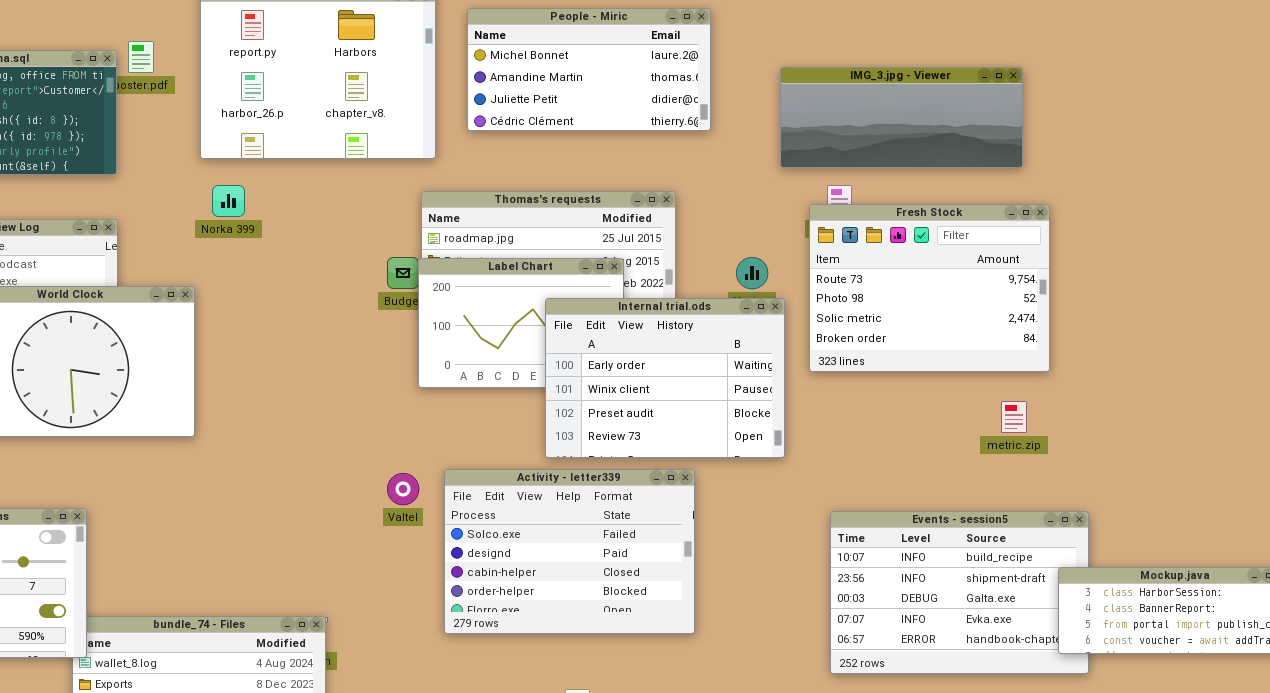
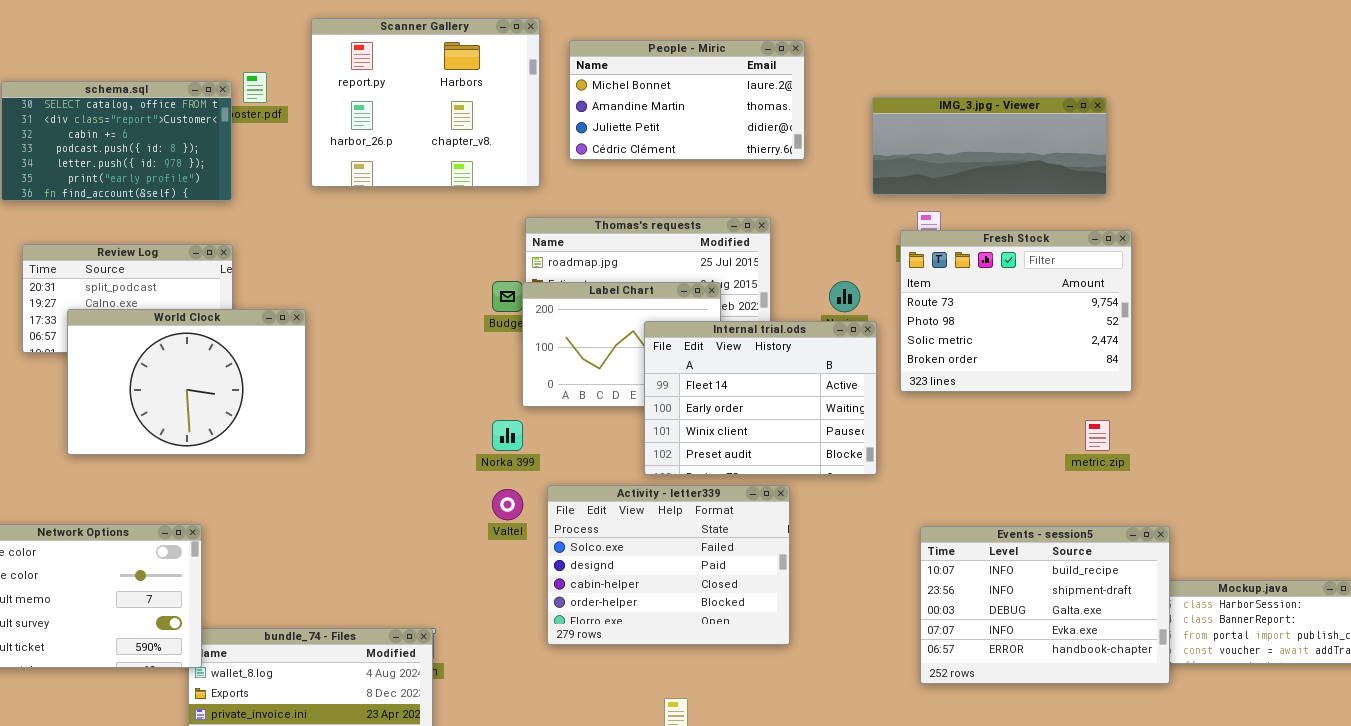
Norka 399: [212,185,245,217] -> [492,420,523,451], moved
Internal trial.ods: [545,298,785,458] -> [644,321,877,475], scrolled up 1 row
Events - session5: [830,511,1089,674] -> [920,526,1170,684], raised

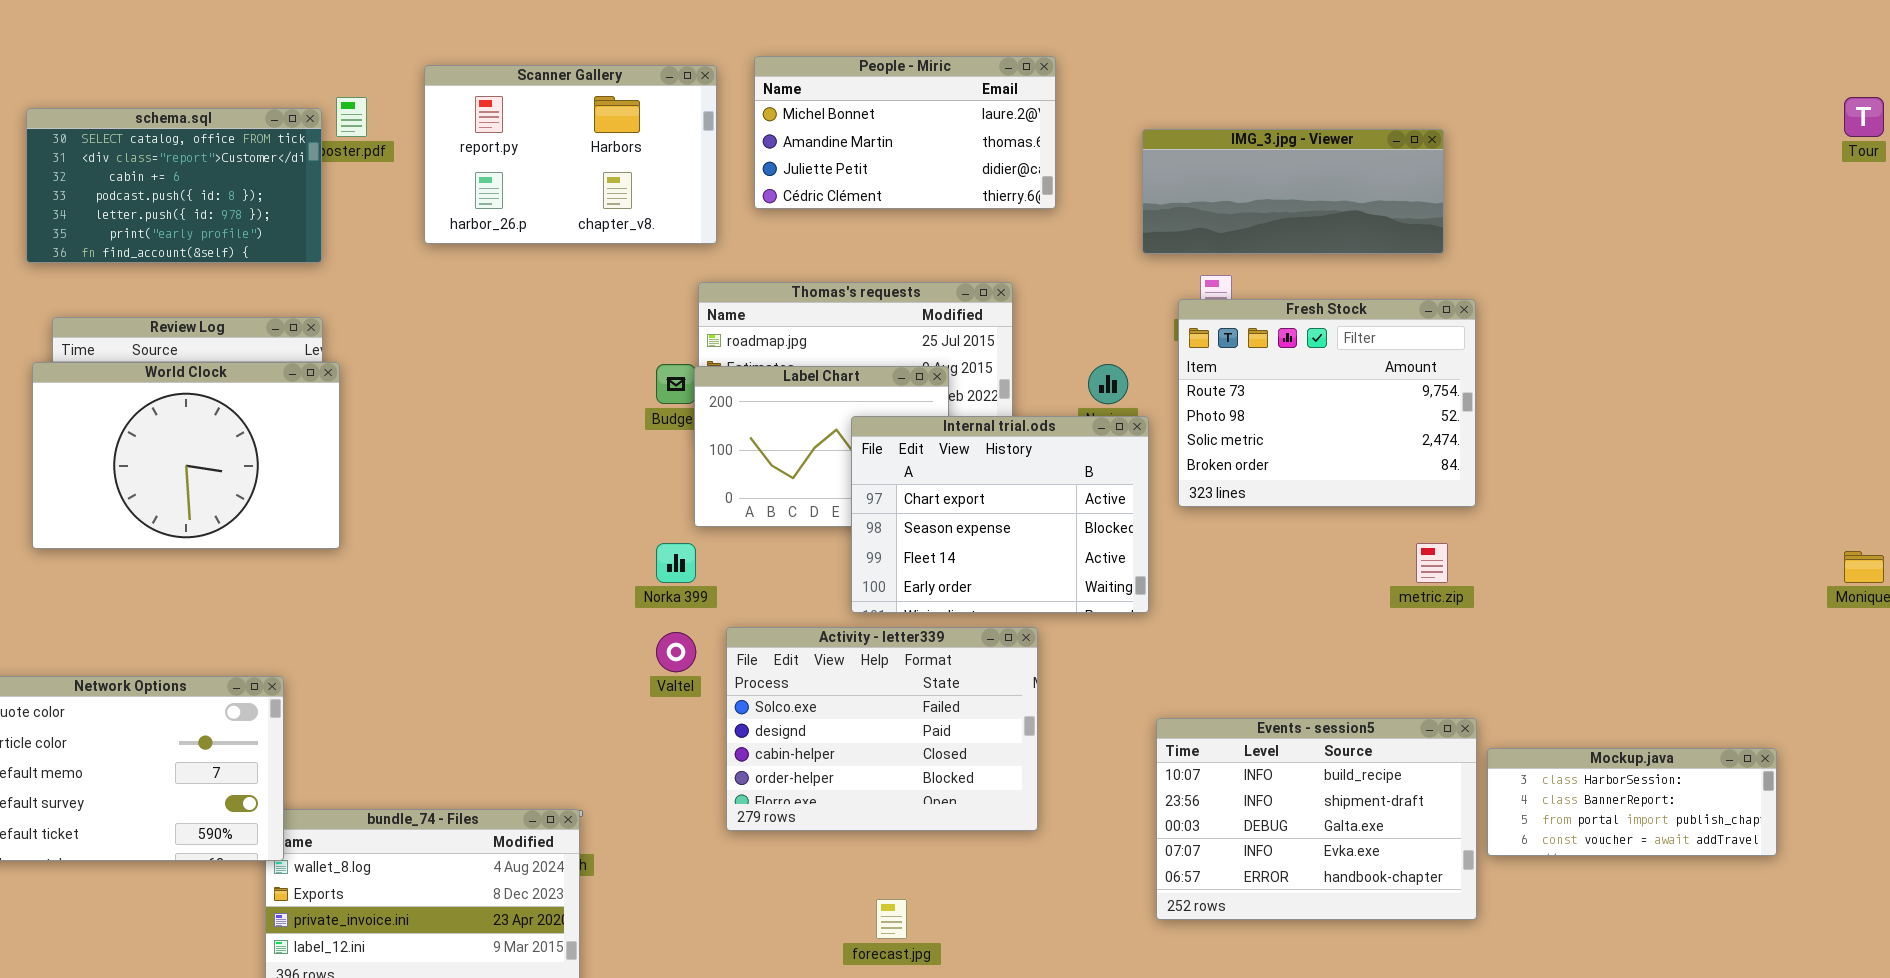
Scanner Gallery: [311,18,540,187] -> [424,65,717,244], resized
World Clock: [67,309,306,455] -> [32,362,340,549], moved
Internal trial.ods: [644,321,877,475] -> [851,416,1149,613], scrolled up 2 rows
Events - session5: [920,526,1170,684] -> [1156,718,1477,920], moved

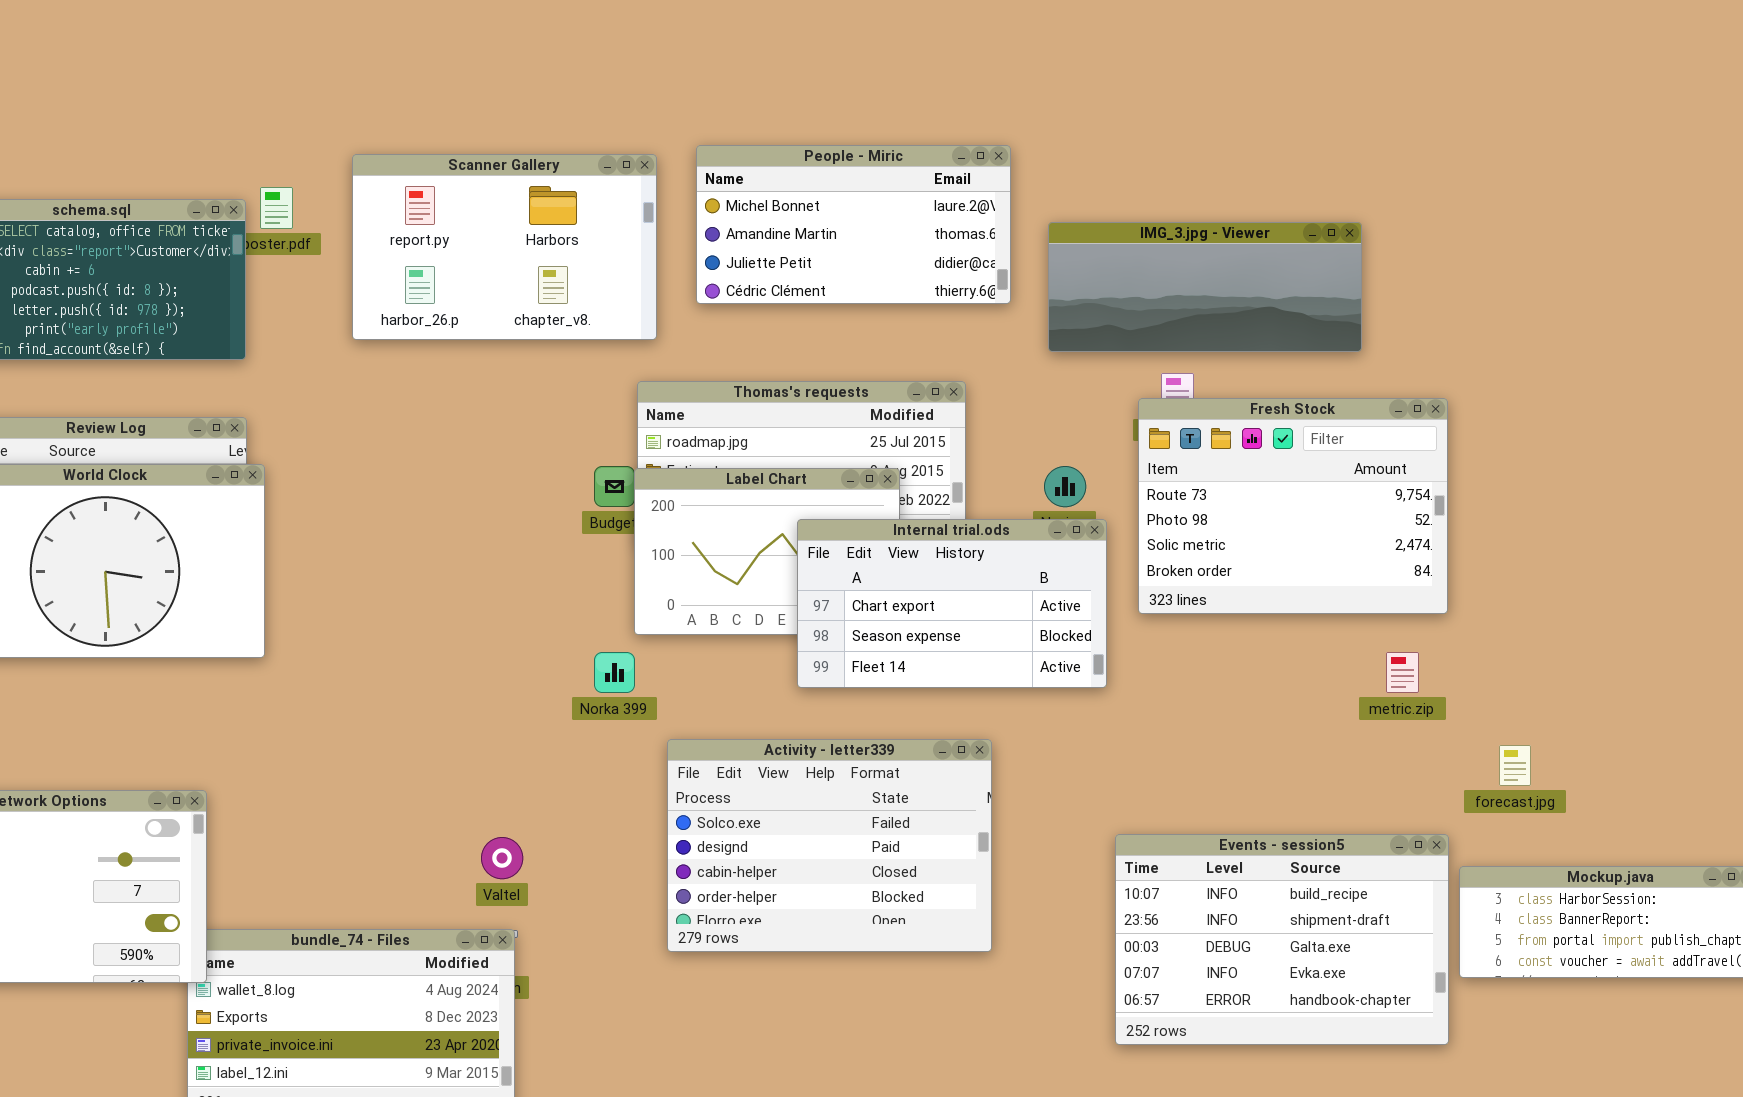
IMG_3.jpg - Viewer: [1142,129,1444,254] -> [1048,222,1362,352], moved
Internal trial.ods: [851,416,1149,613] -> [797,519,1107,688], resized
Valtel: [656,632,696,672] -> [481,837,523,879], moved
forecast.jpg: [876,899,907,939] -> [1499,745,1531,786], moved

